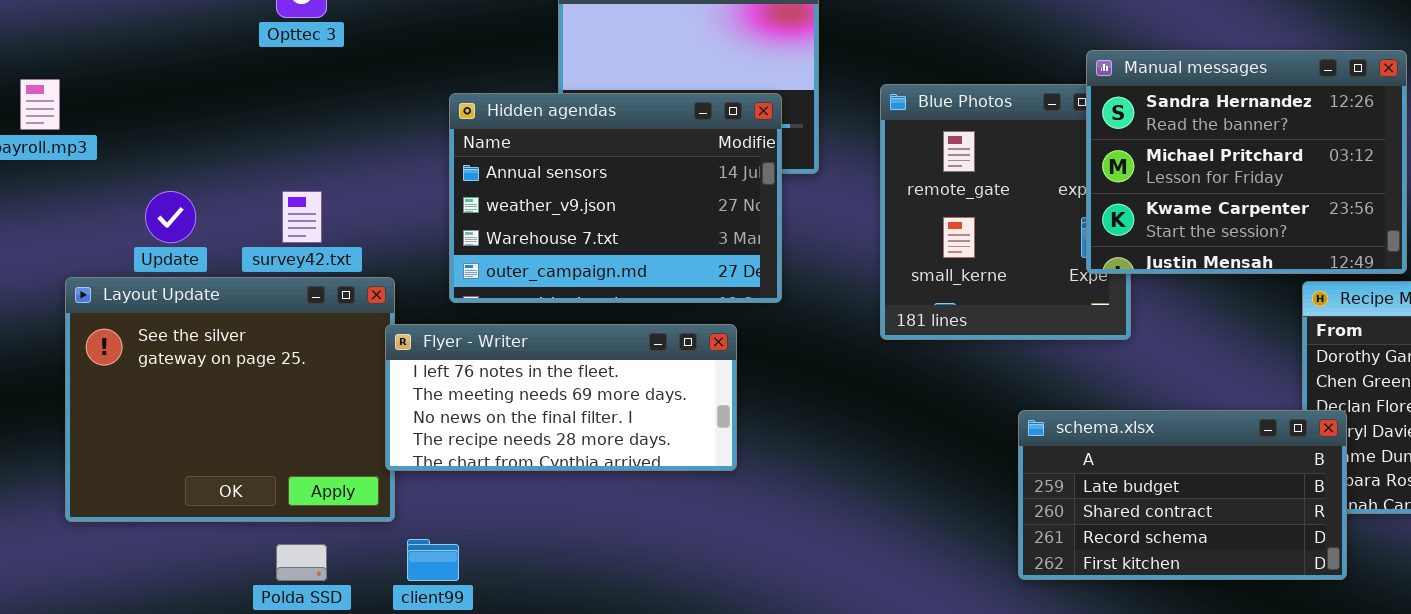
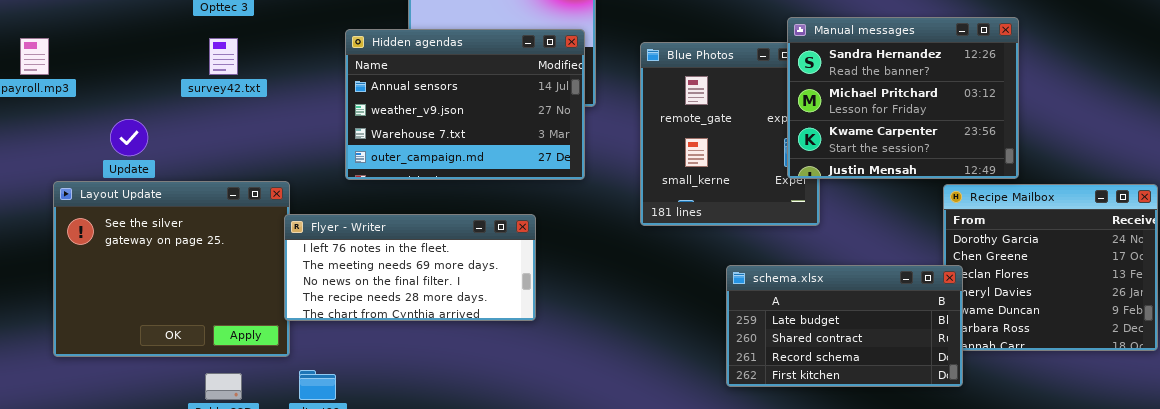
Hidden agendas: [449,93,782,303] -> [345,29,585,180], moved
survey42.txt: [282,191,322,243] -> [209,38,238,75], moved
schema.xlsx: [1018,410,1347,580] -> [726,265,963,387], moved

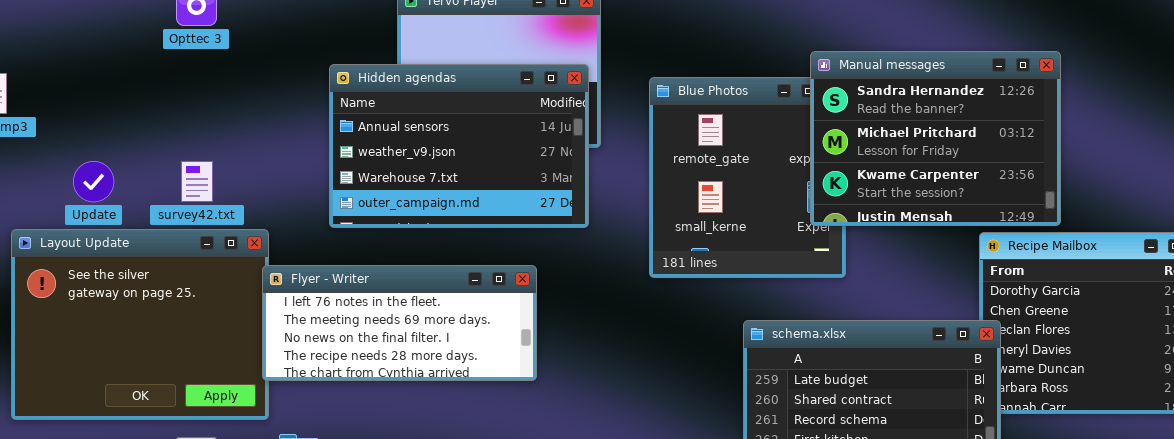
survey42.txt: [209,38,238,75] -> [181,161,213,202], moved

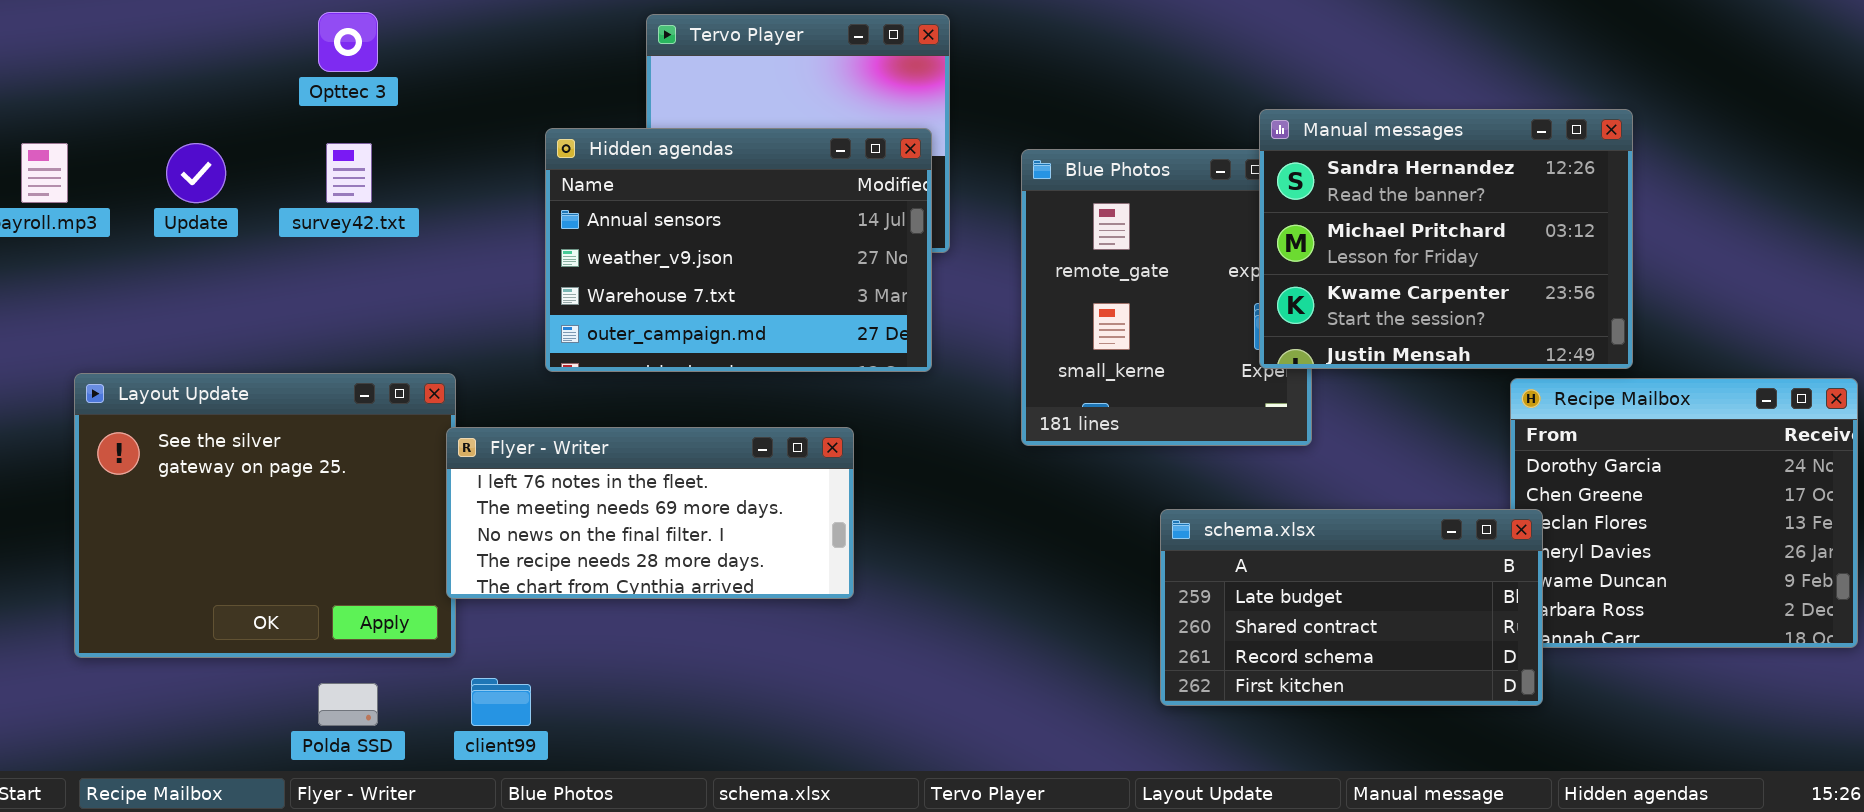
Update: [73,161,114,202] -> [166,143,226,203], moved
survey42.txt: [181,161,213,202] -> [326,143,372,203], moved

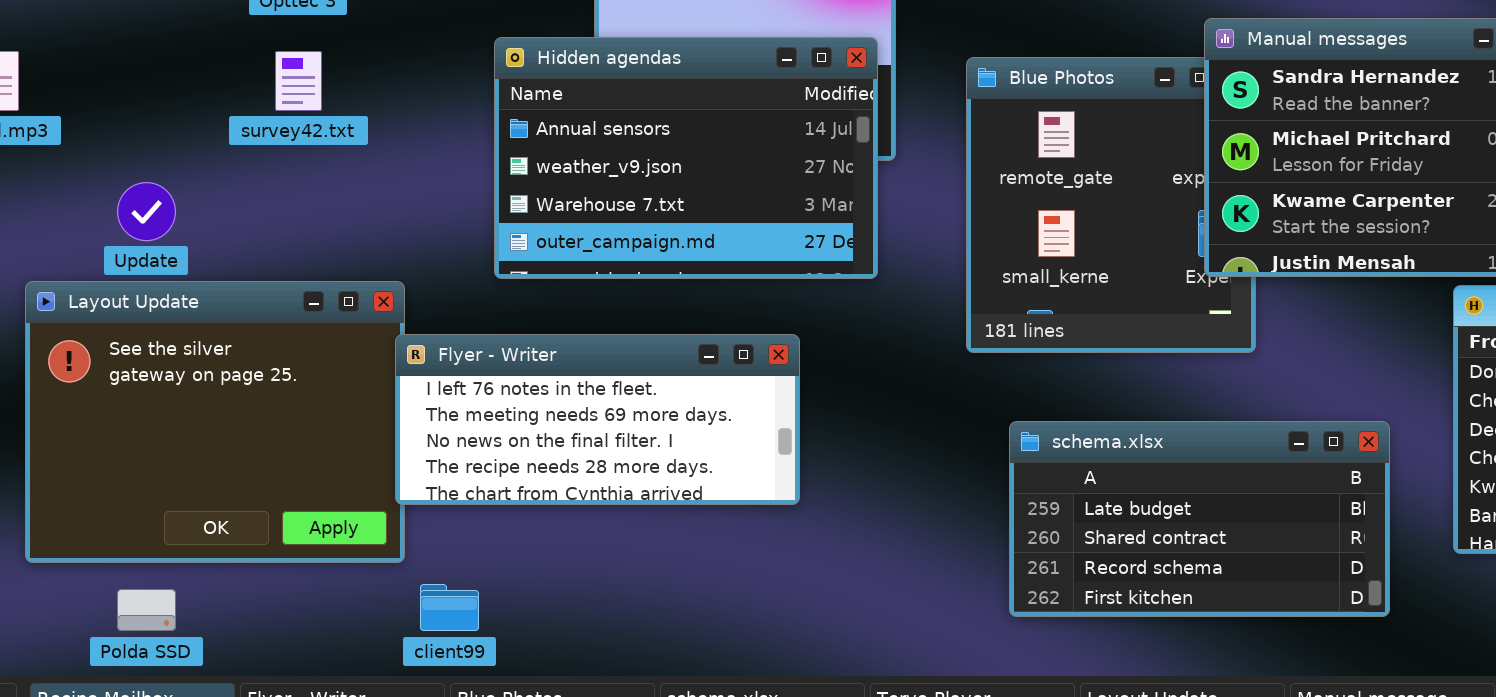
Update: [166,143,226,203] -> [117,182,176,241], moved
schema.xlsx: [1160,509,1543,706] -> [1009,421,1390,617], moved
Polda SSD: [318,683,378,726] -> [117,589,176,631], moved

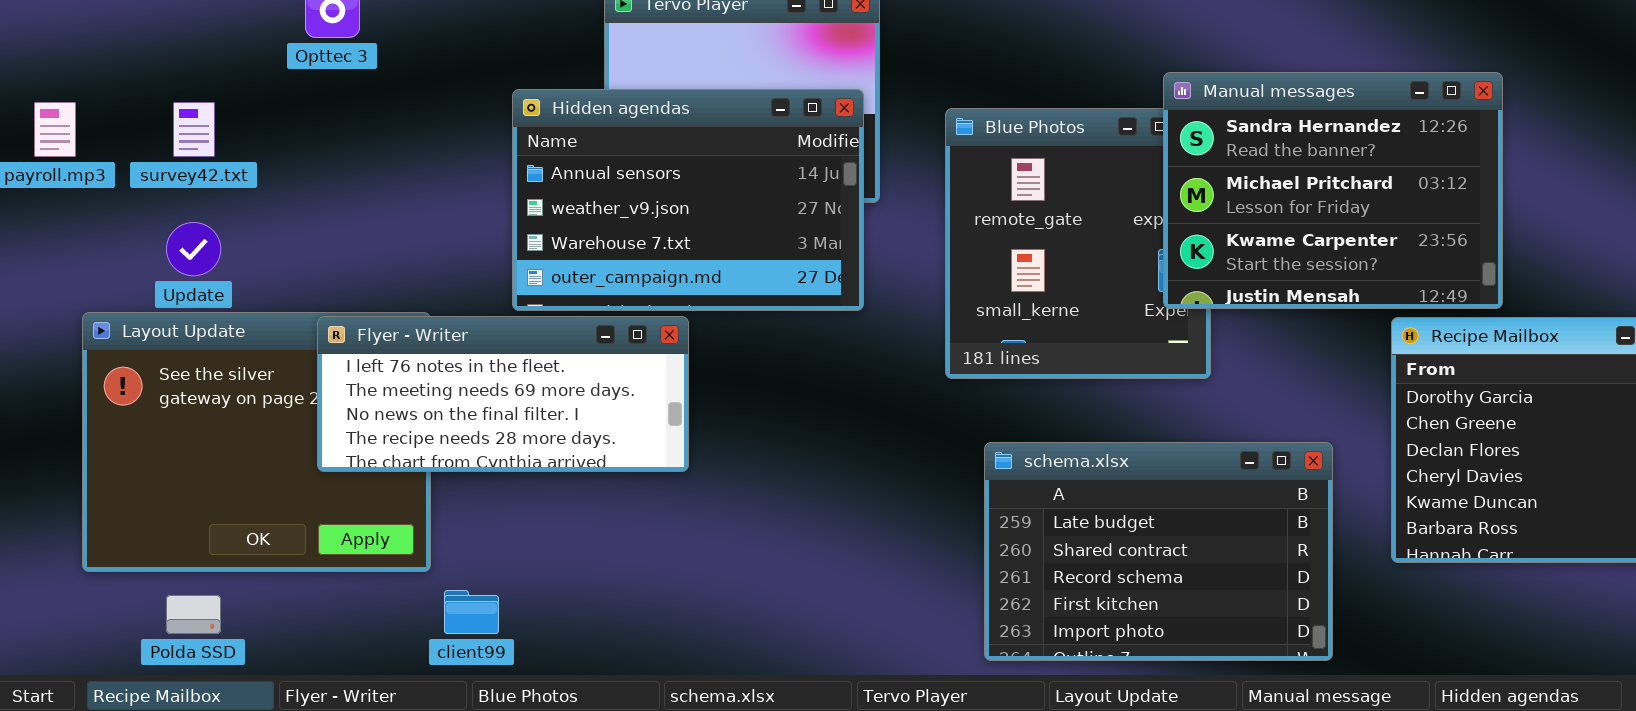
survey42.txt: [275,51,322,111] -> [173,102,215,157], moved
Flyer - Writer: [395,334,800,505] -> [317,316,689,472], moved
schema.xlsx: [1009,421,1390,617] -> [984,442,1333,661], resized

